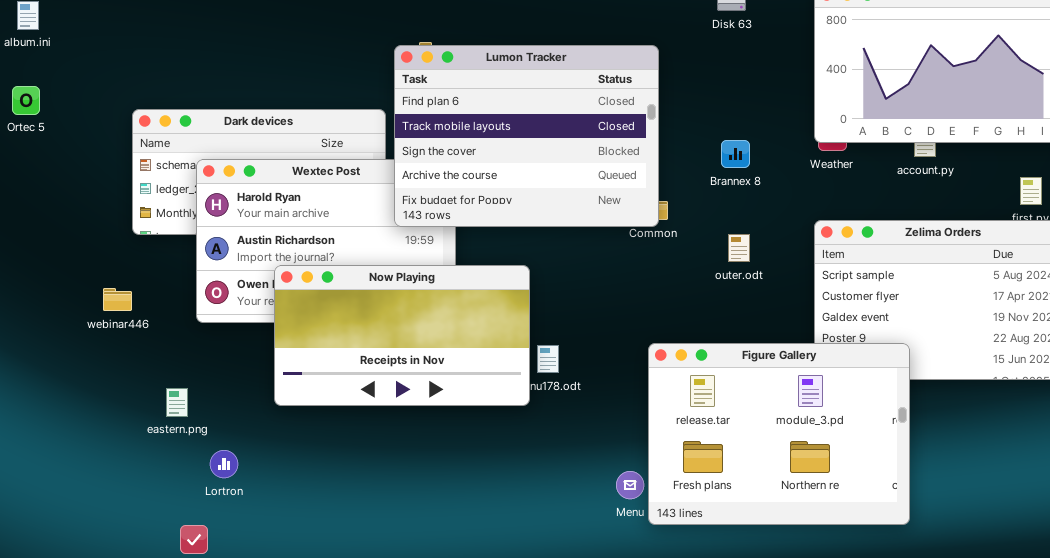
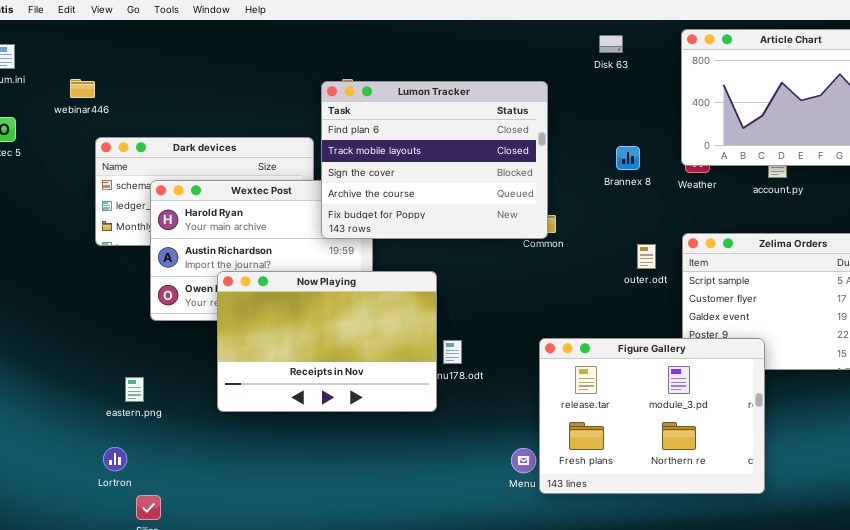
Brannex 8: [721,140,750,168] -> [616,146,640,170], moved
outer.odt: [728,234,750,262] -> [637,244,656,269], moved
Now Playing: [274,265,530,406] -> [217,271,437,412], resized
webinar446: [103,288,132,311] -> [70,79,95,98], moved
Lortron: [210,450,238,478] -> [103,447,127,471], moved

